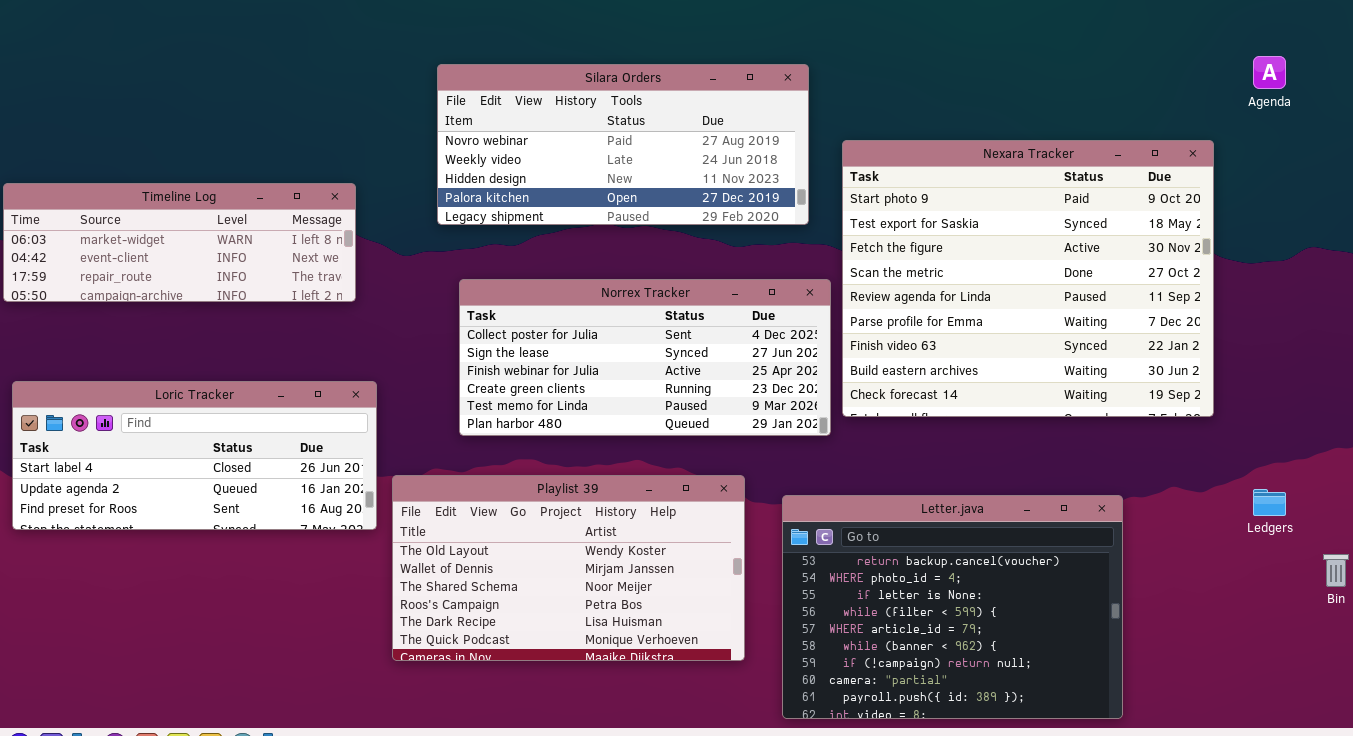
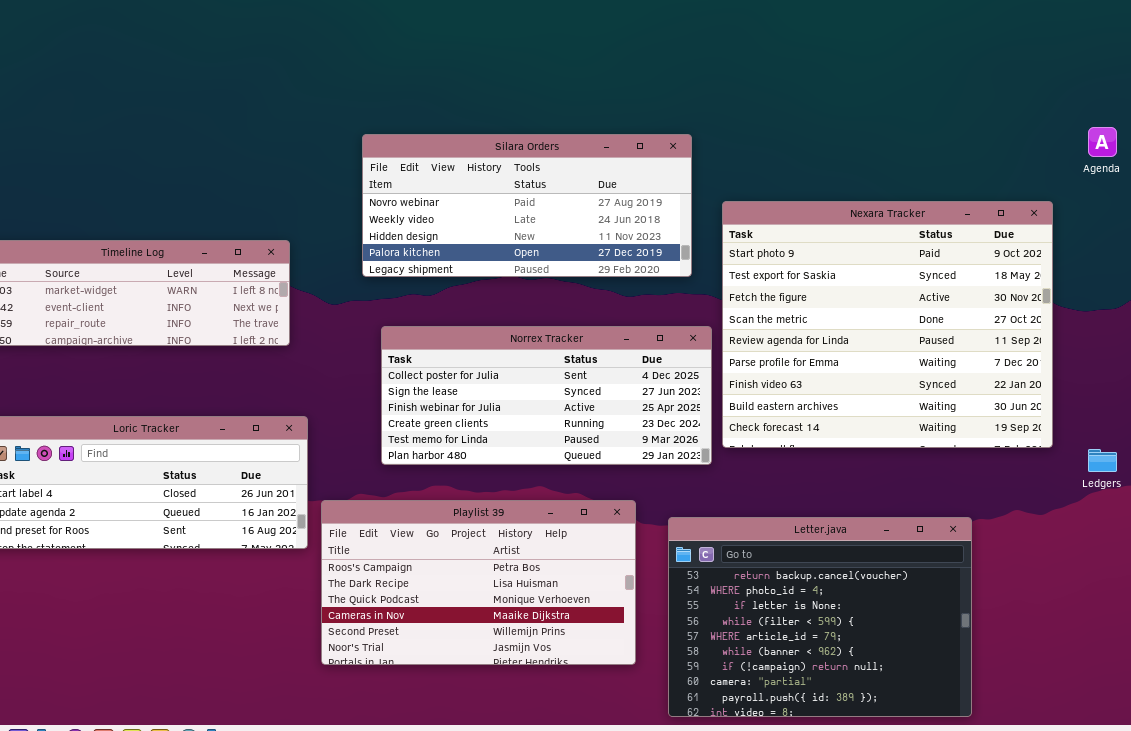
Playlist 39: [392,475,745,661] -> [321,500,636,665], scrolled down 3 rows
Ledgers: [1253,489,1286,516] -> [1088,449,1117,472], moved

